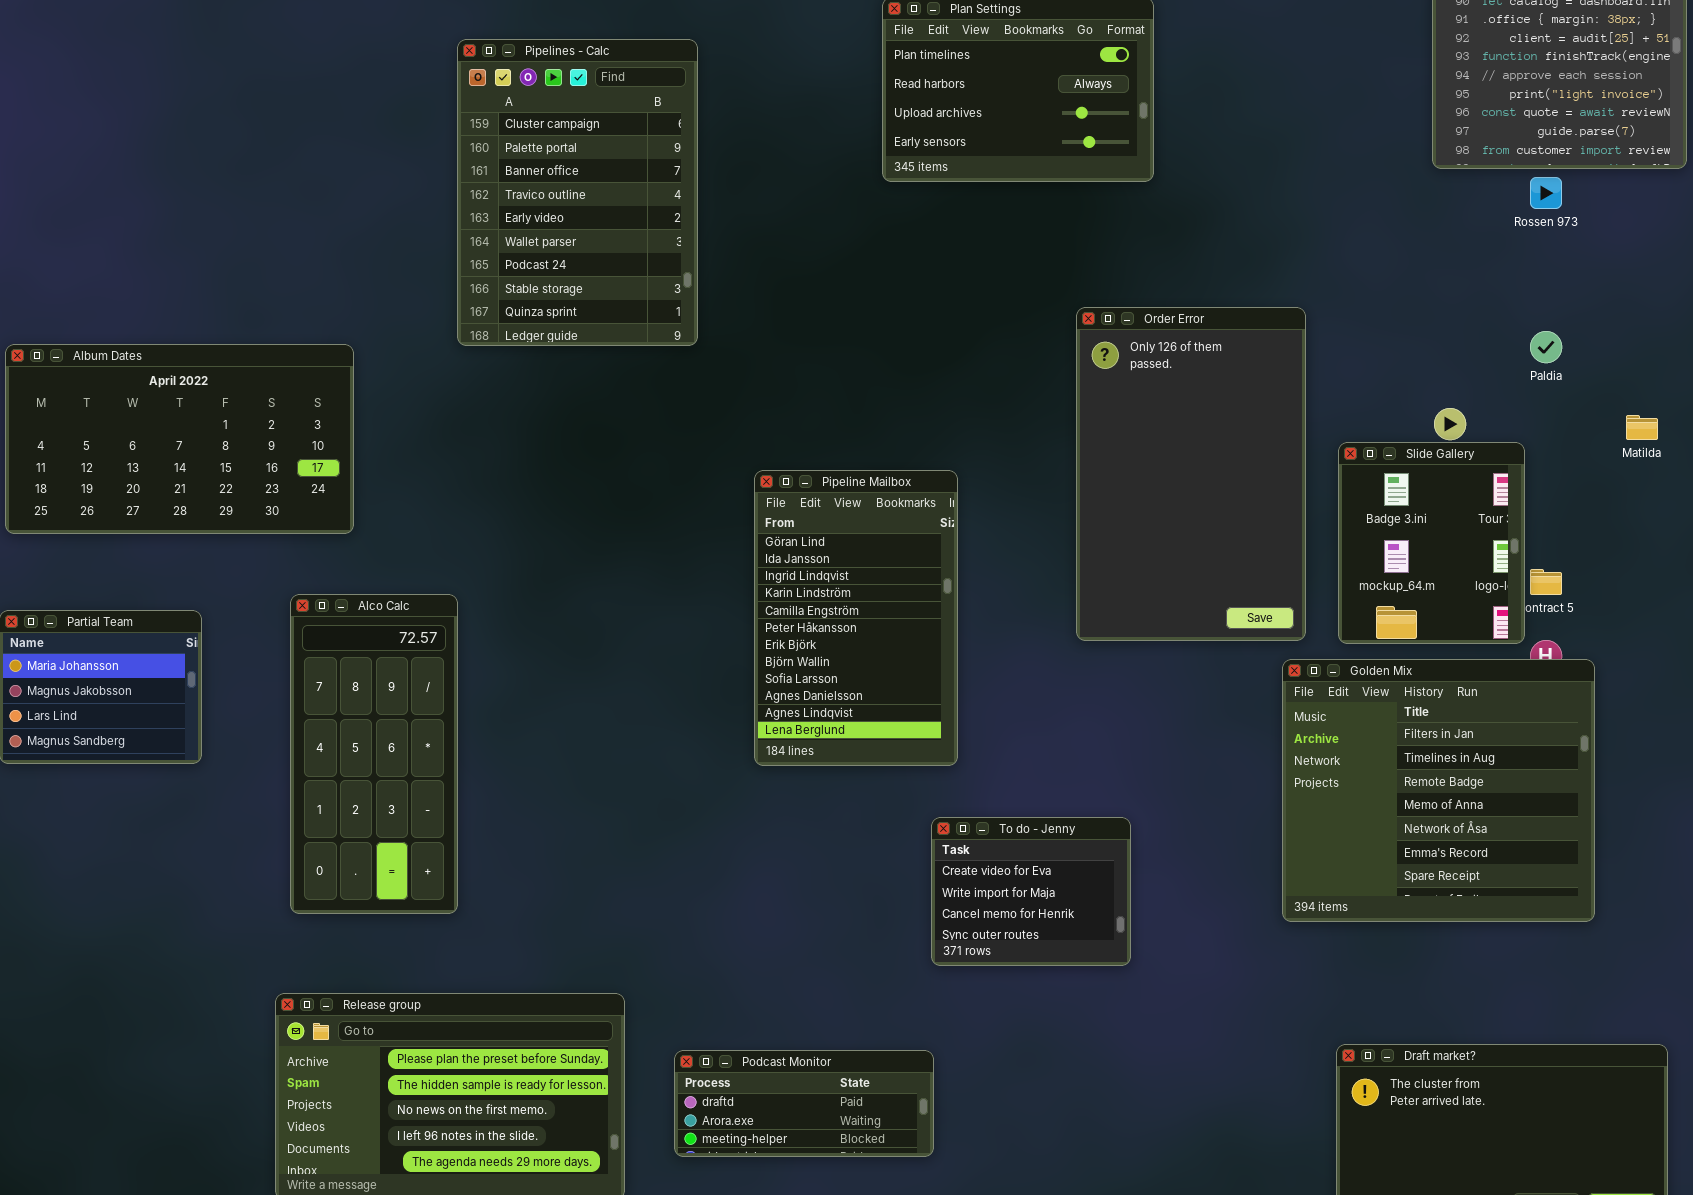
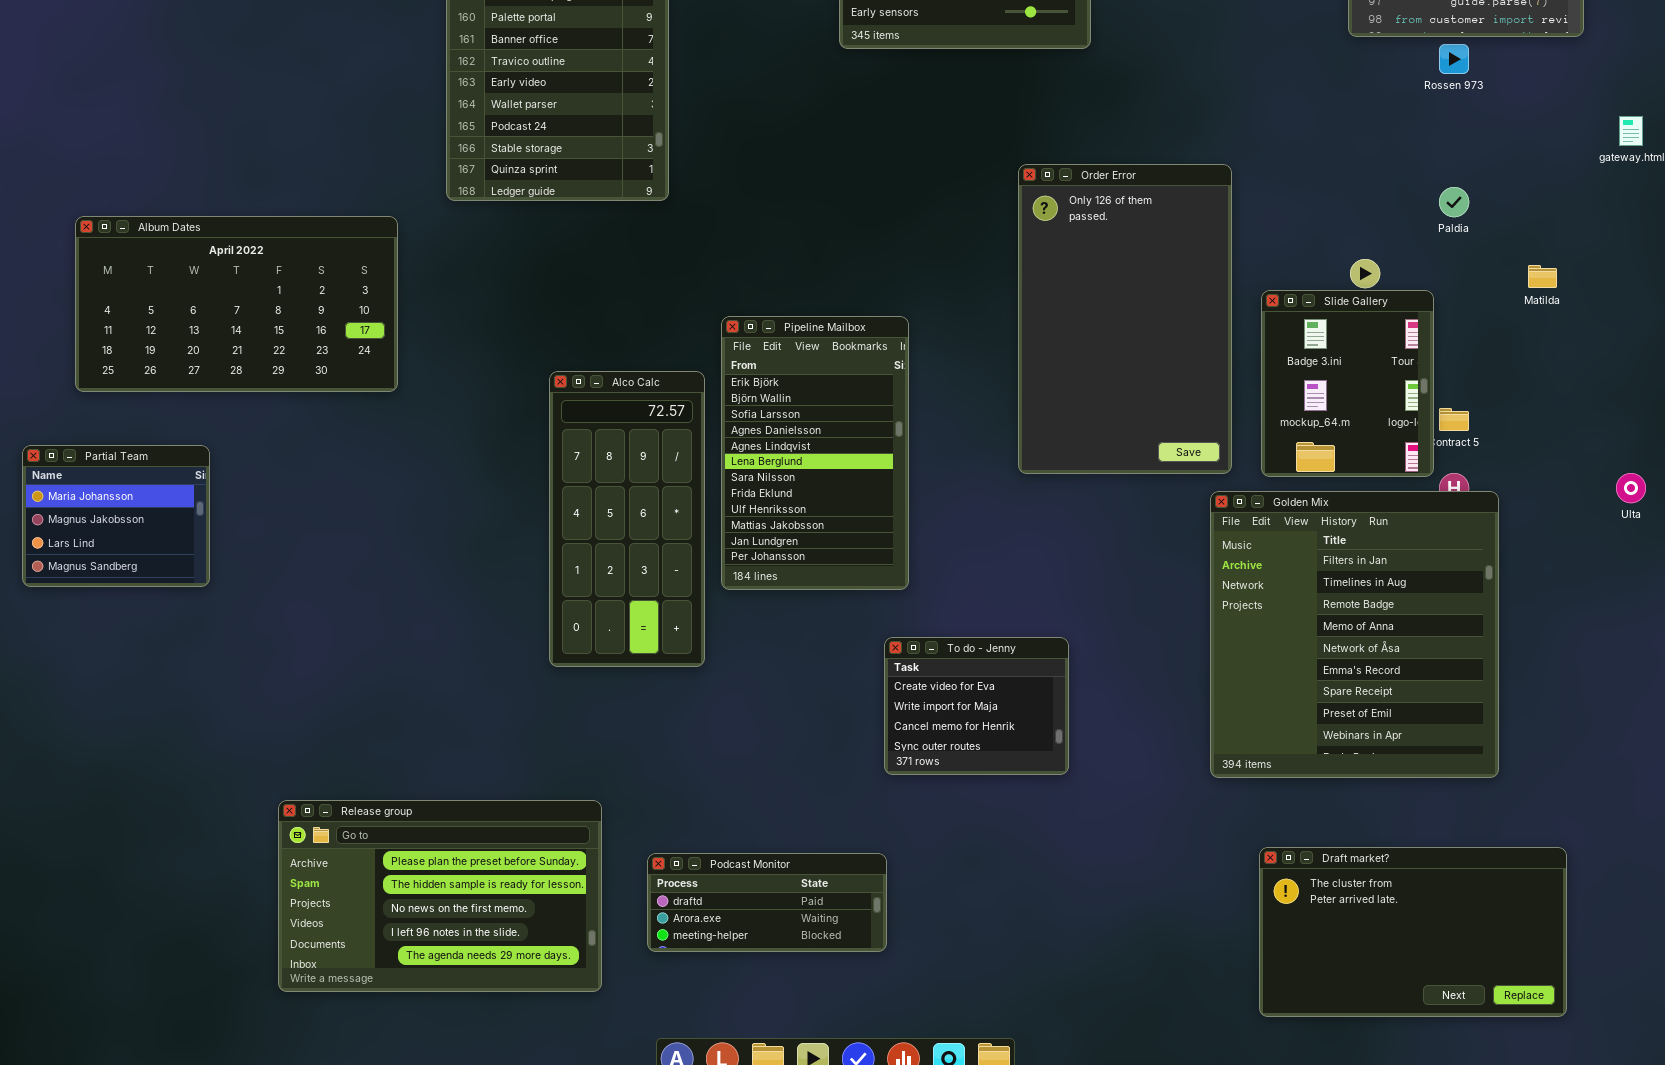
Album Dates: [5,344,354,534] -> [75,216,398,392], moved
Pipeline Mailbox: [754,470,958,766] -> [721,316,909,590], scrolled down 6 rows
Alco Calc: [290,594,458,914] -> [549,371,705,667], moved
Golden Mix: [1282,659,1595,922] -> [1210,491,1499,778], resized

